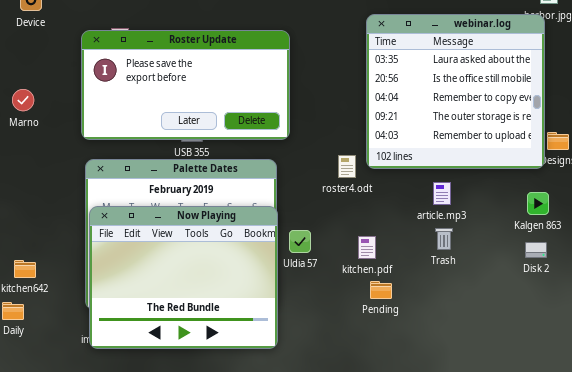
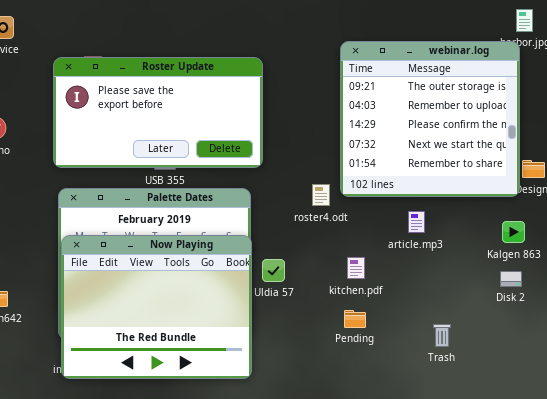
webinar.log: [366,14,545,169] -> [340,41,520,197], scrolled down 3 rows
Trash: [435,228,453,250] -> [433,324,451,347], moved
kitchen.pdf: [358,236,376,259] -> [347,257,365,279], moved

